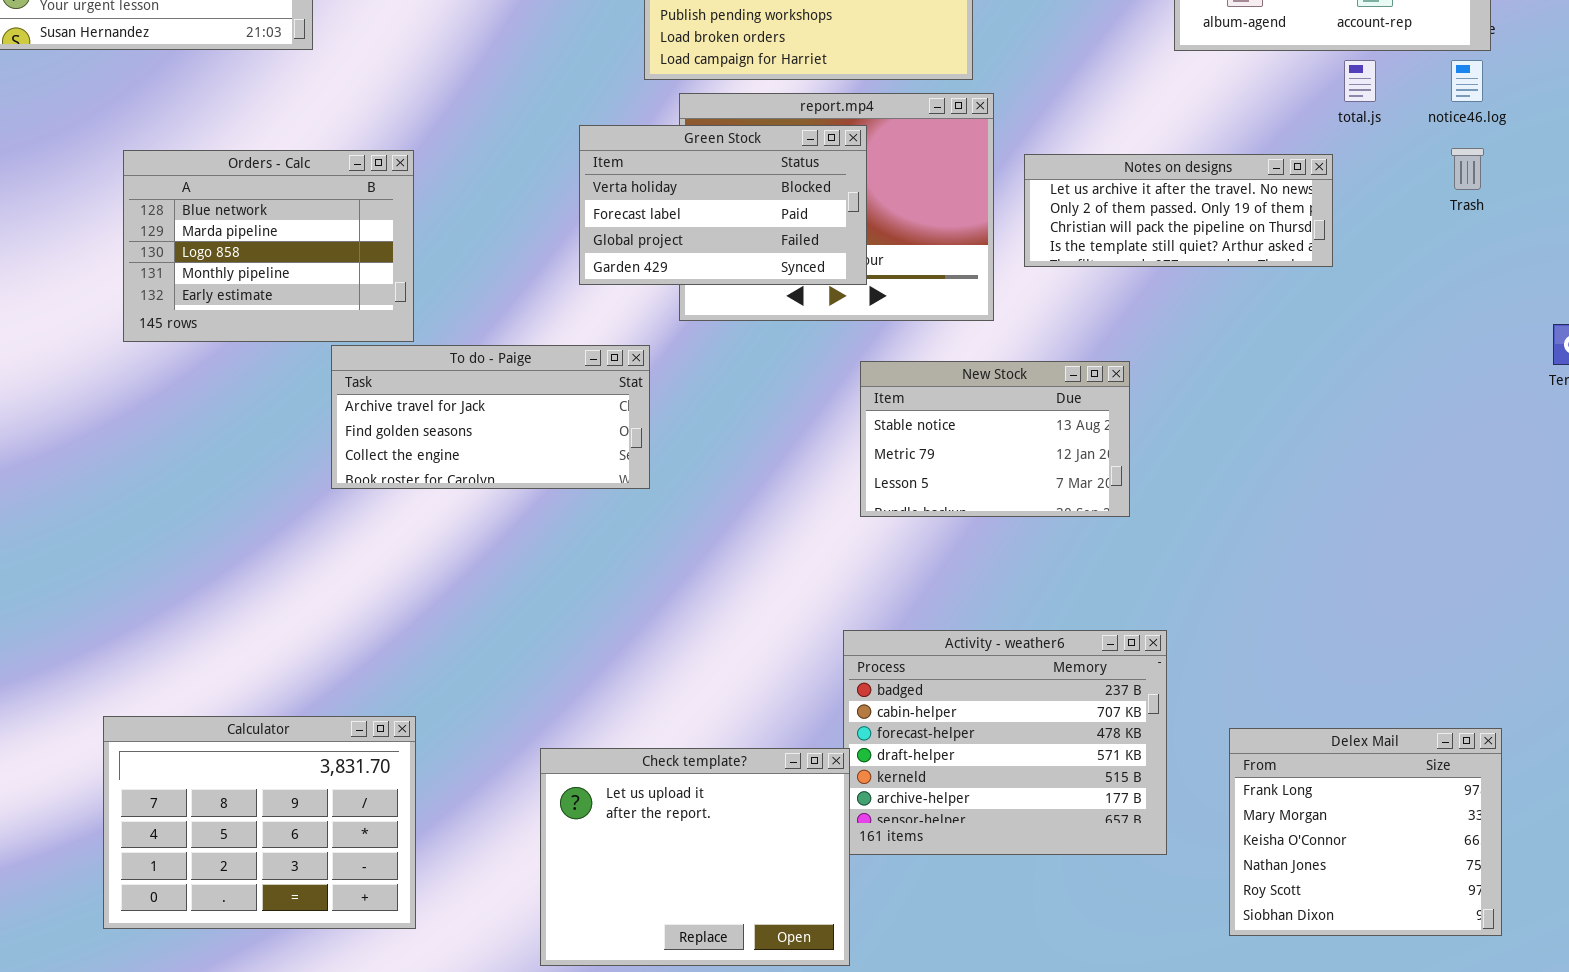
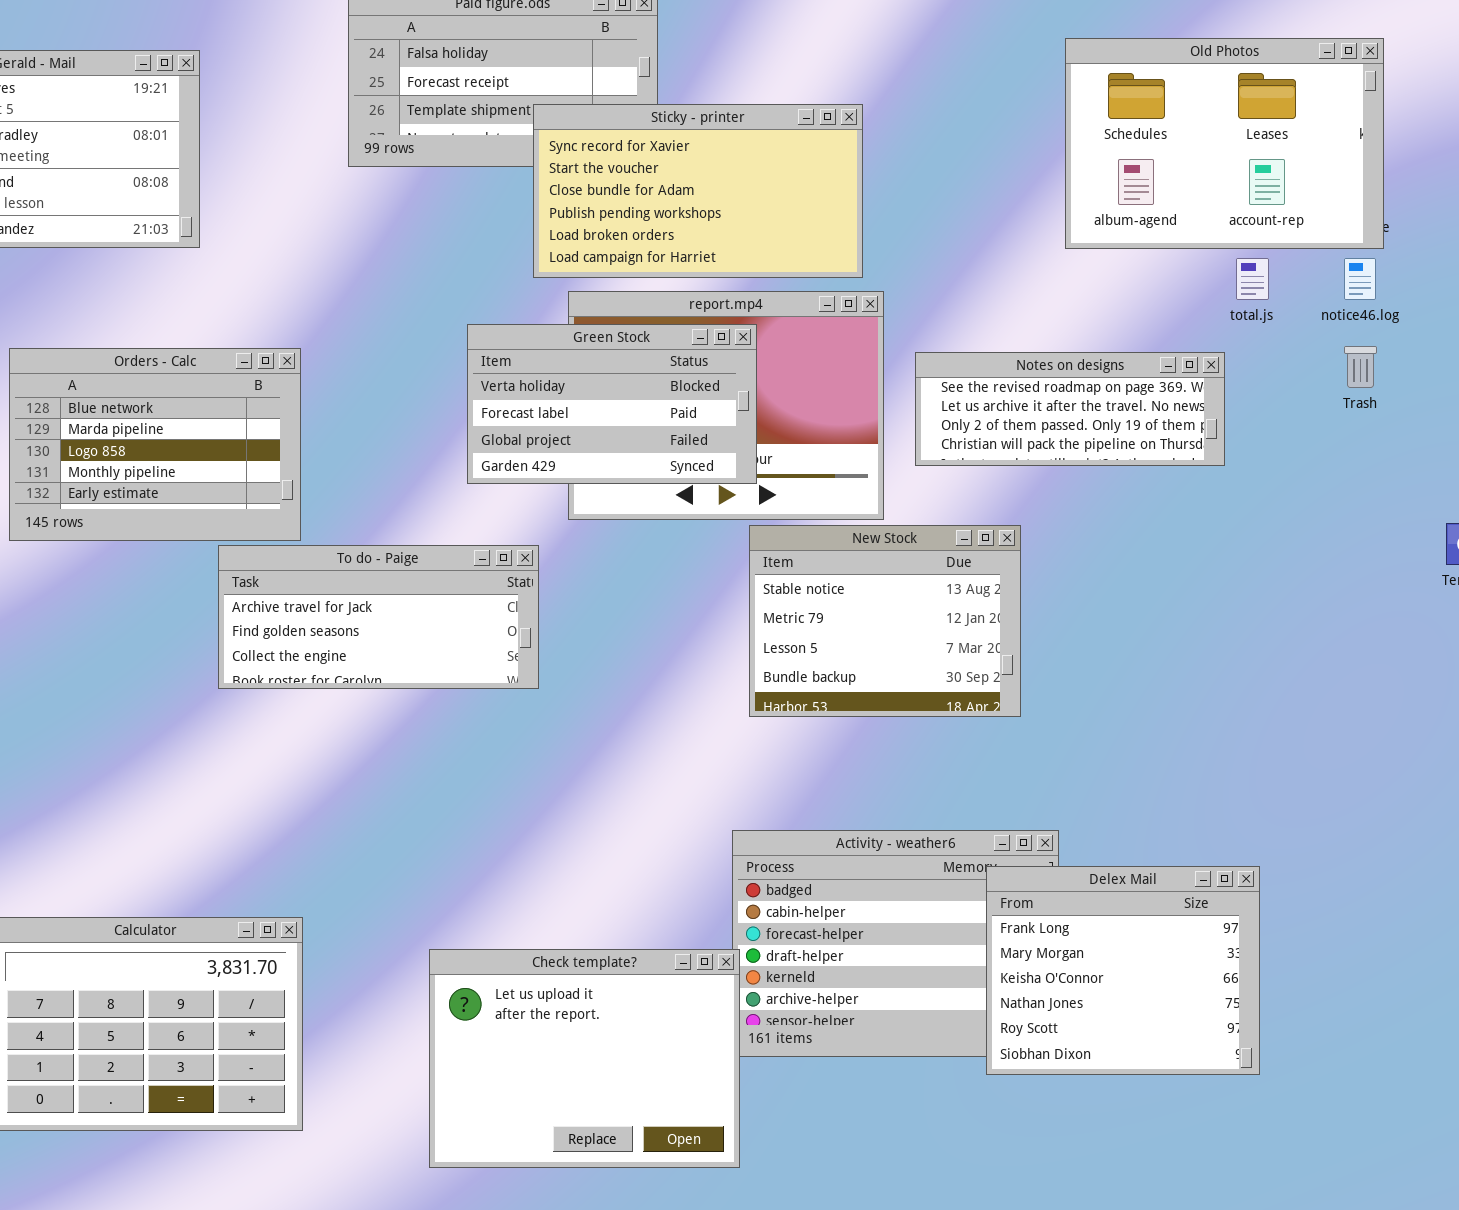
Notes on designs: [1024,154,1333,267] -> [915,352,1225,466], scrolled up 1 row
New Stock: [860,361,1130,517] -> [749,525,1021,717], resized
Delex Mail: [1229,728,1502,936] -> [986,866,1260,1075], moved

